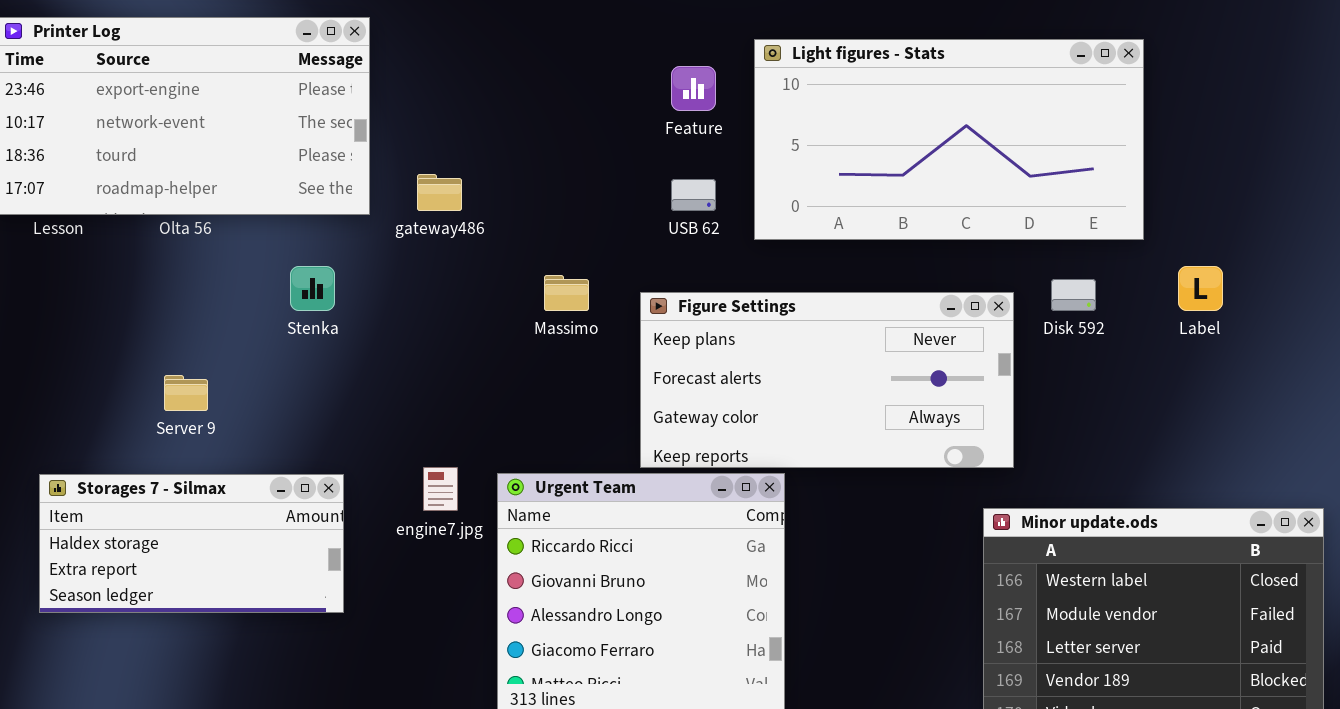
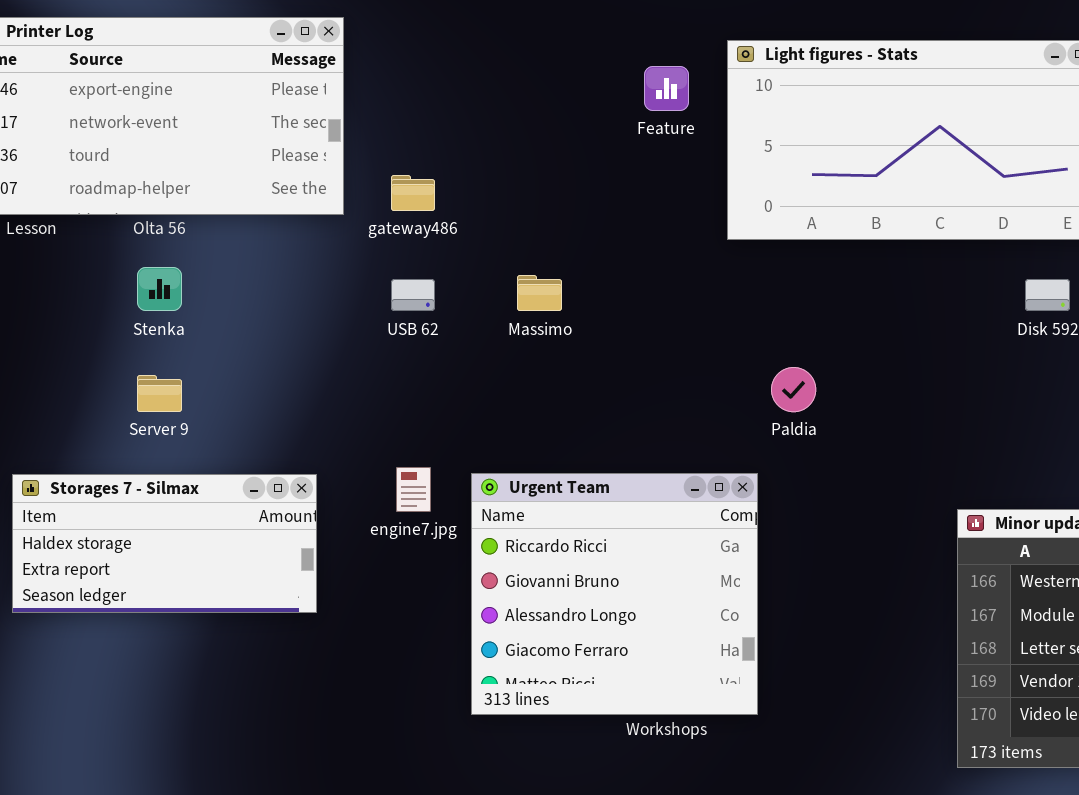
USB 62: [671,179,716,211] -> [391,279,435,311], moved
Stenka: [290,266,335,311] -> [137,267,182,311], moved
Figure Settings: [640,292,1014,468] -> none, closed

